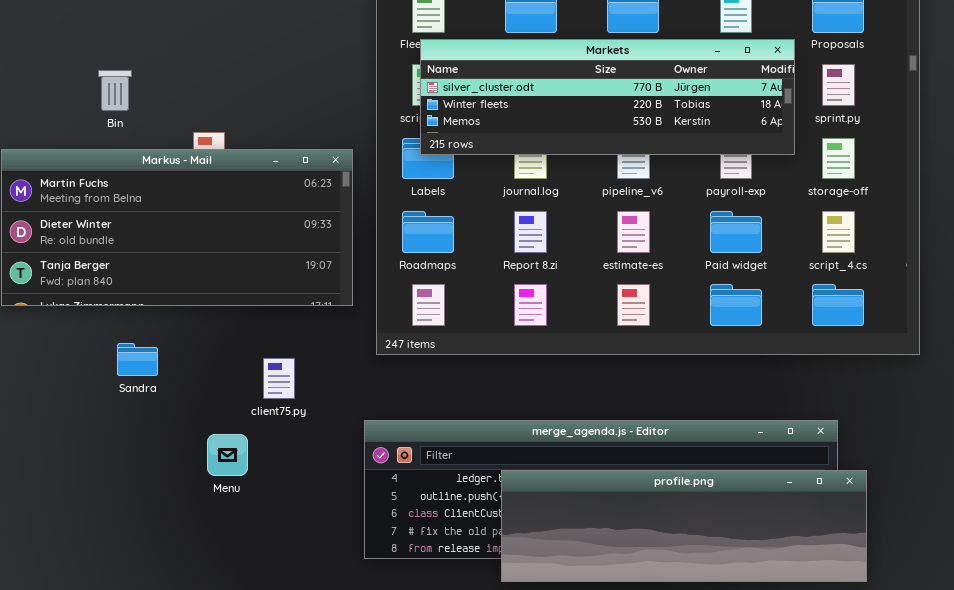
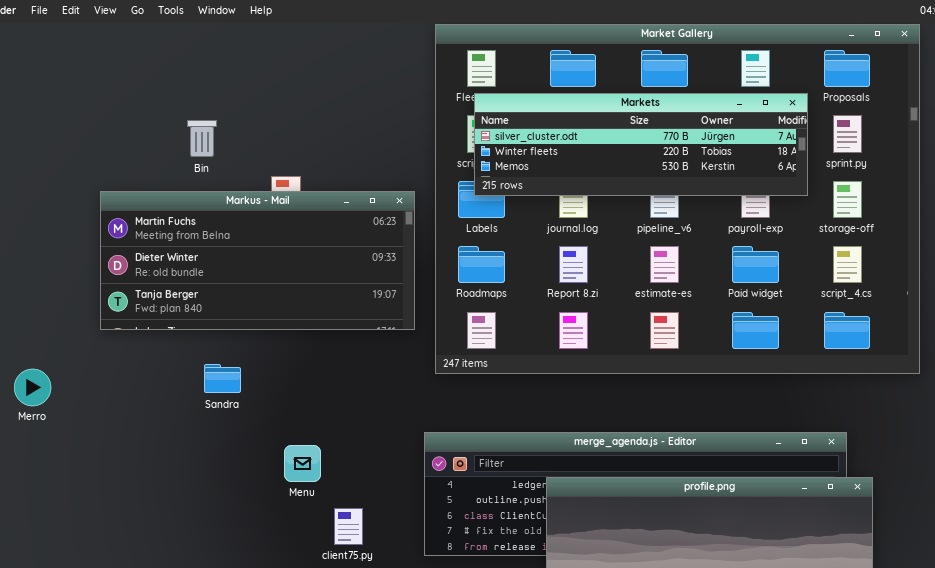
client75.py: [263,358,295,399] -> [334,508,363,545], moved

